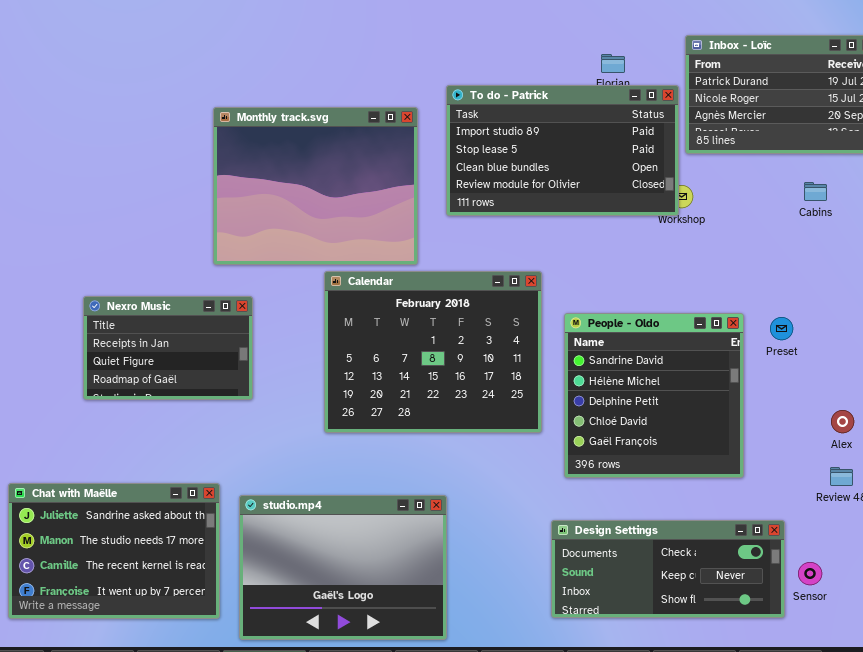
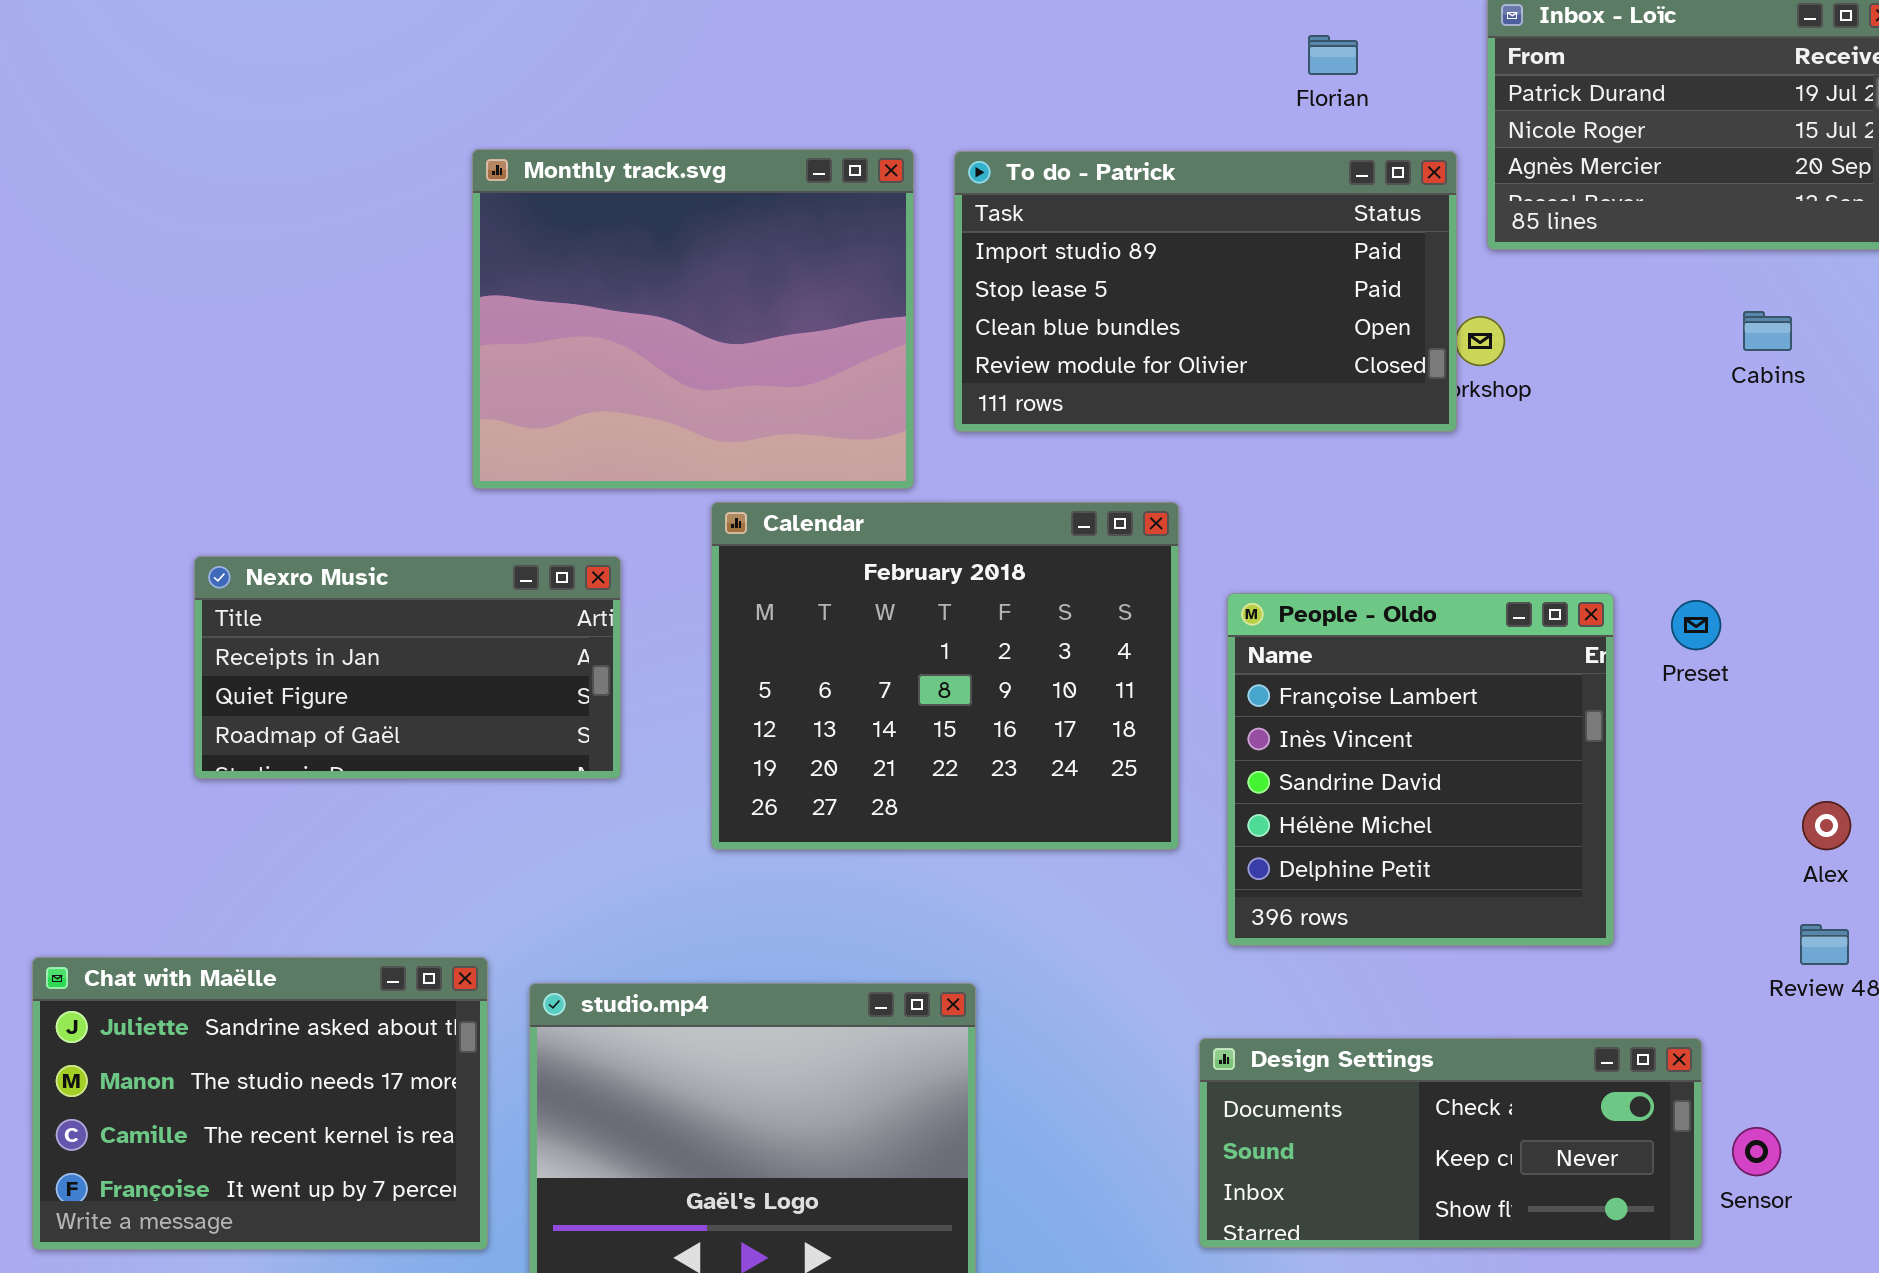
To do - Patrick: [446,85,679,216] -> [954,151,1457,432], moved
Nexro Music: [83,296,253,400] -> [194,556,621,779], resized
People - Oldo: [564,313,744,478] -> [1227,593,1614,946], scrolled up 2 rows

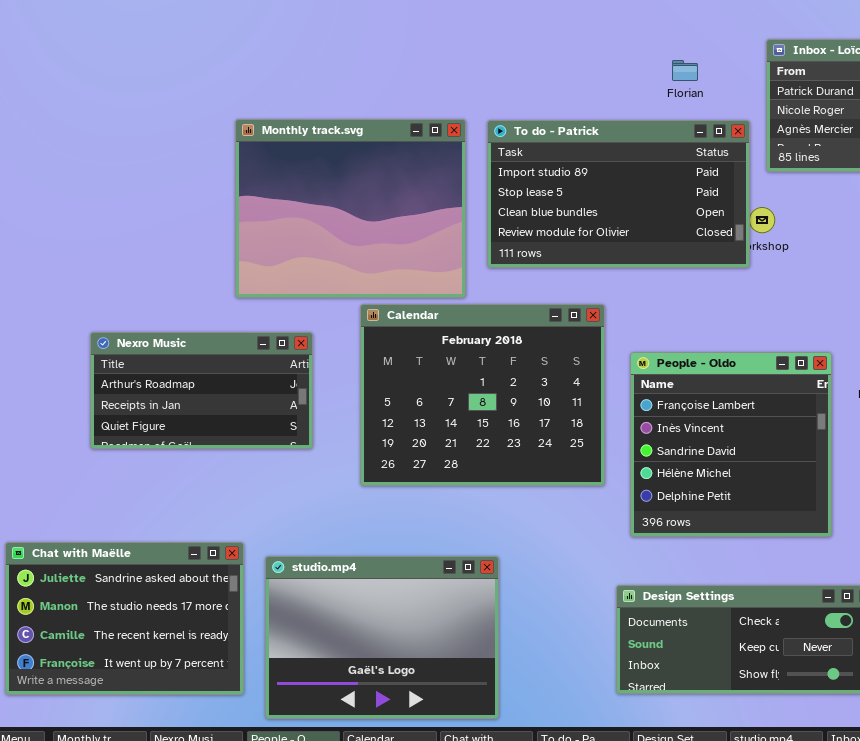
Nexro Music: [194,556,621,779] -> [90,332,313,449], scrolled up 1 row

